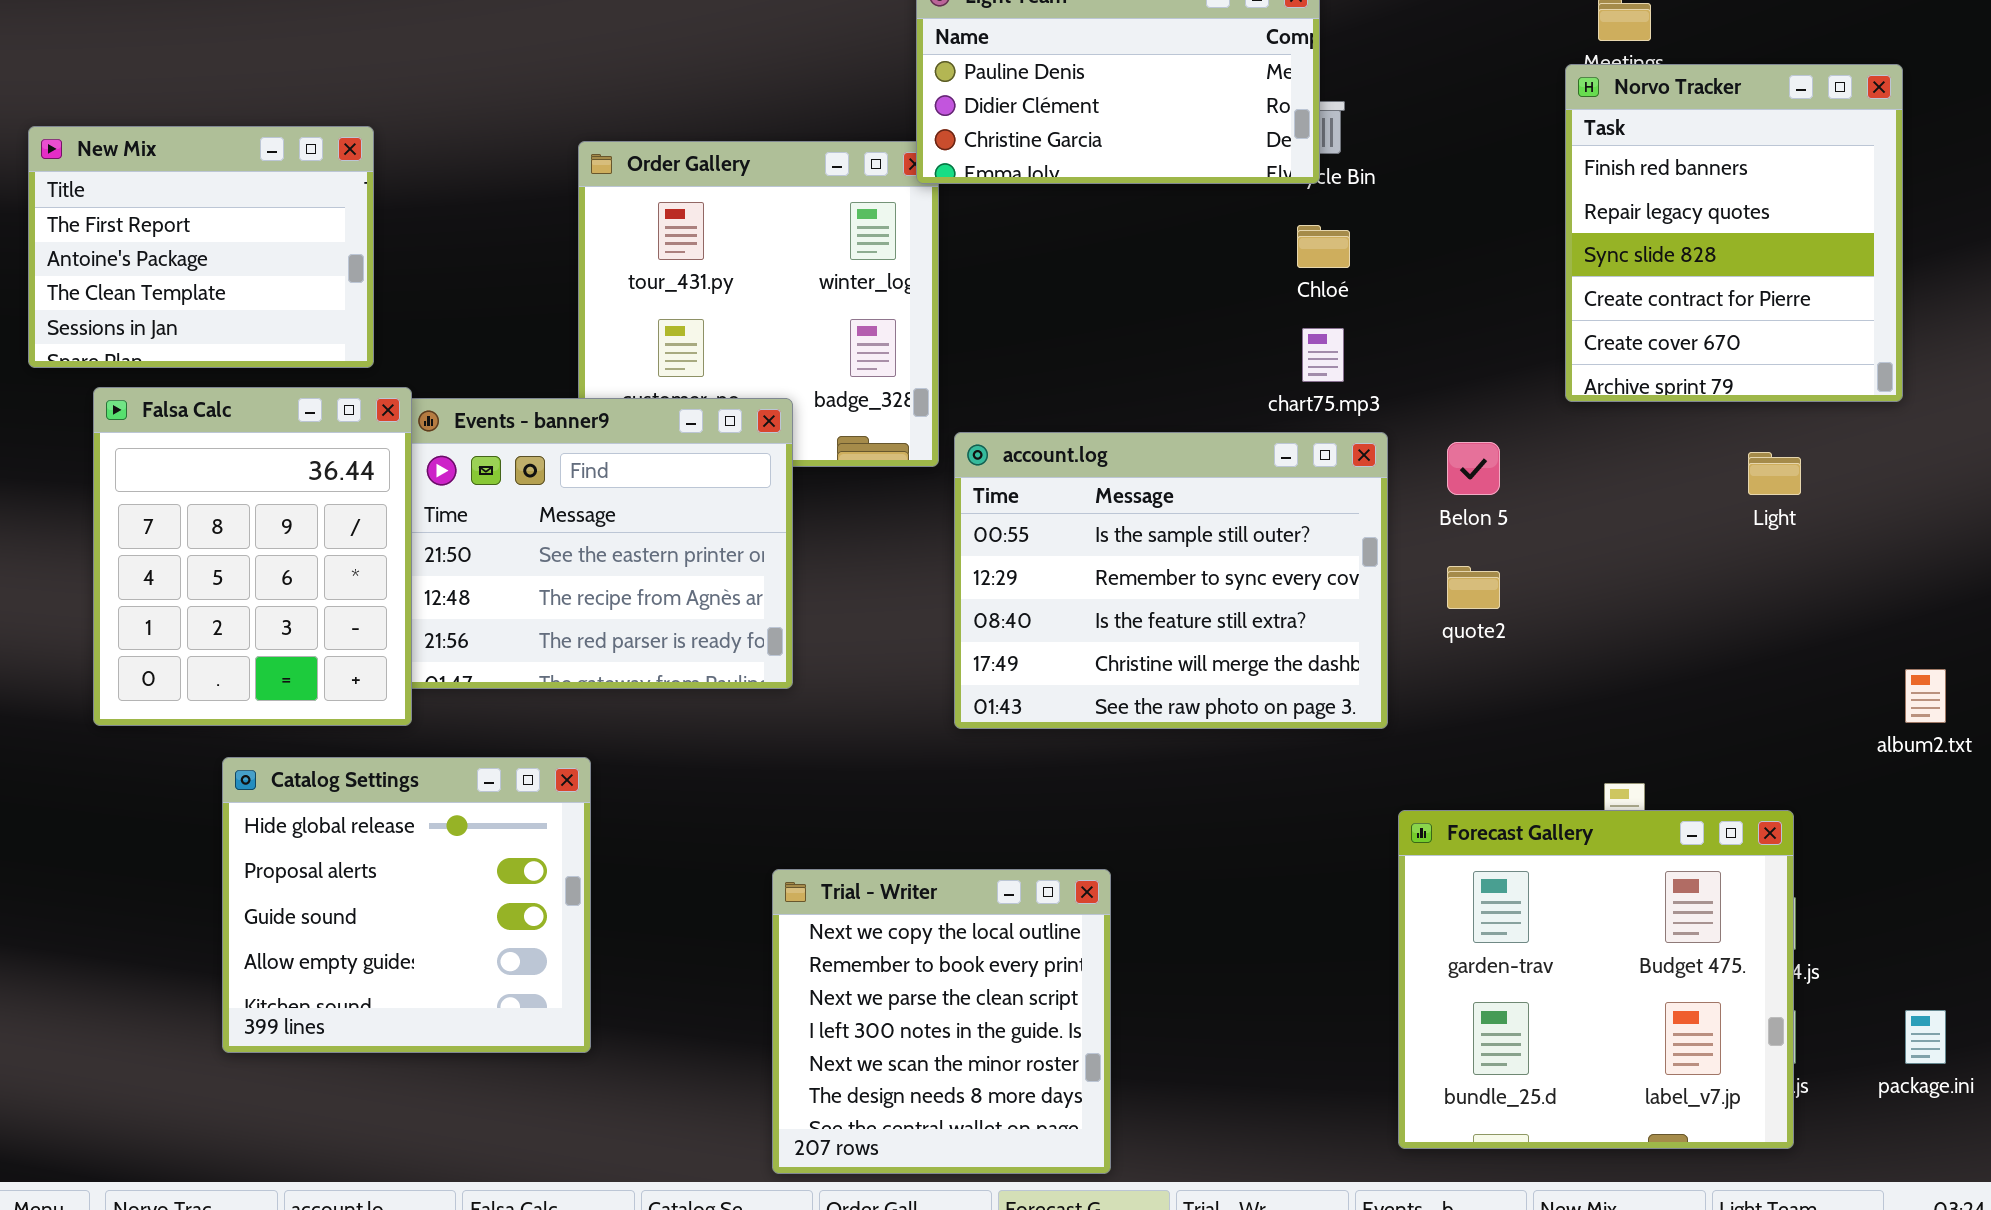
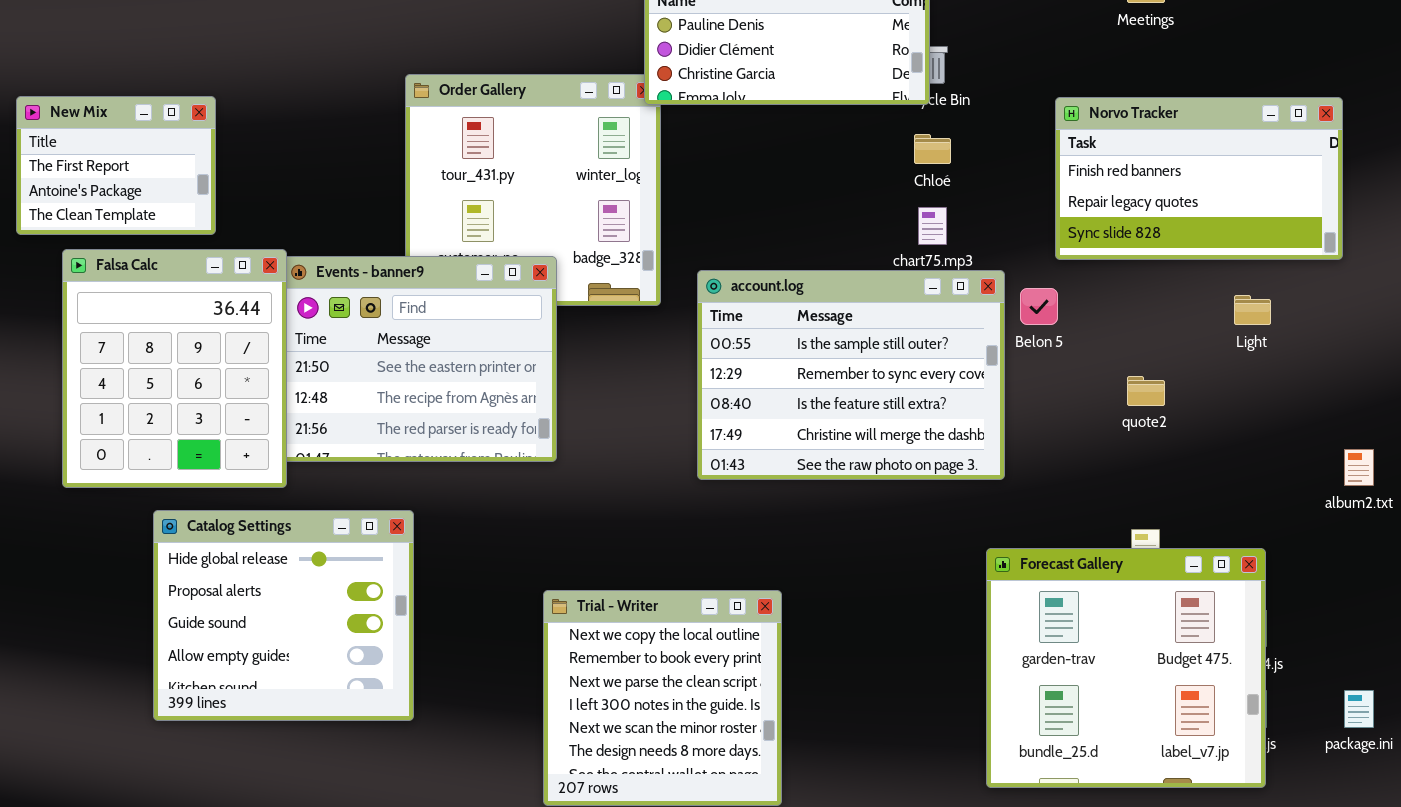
Norvo Tracker: [1565,64,1903,402] -> [1055,97,1343,260], resized
New Mix: [28,126,374,368] -> [16,96,216,235], resized
account.log: [954,432,1388,729] -> [697,270,1005,480], moved
quote2: [1447,566,1500,609] -> [1127,376,1165,406], moved

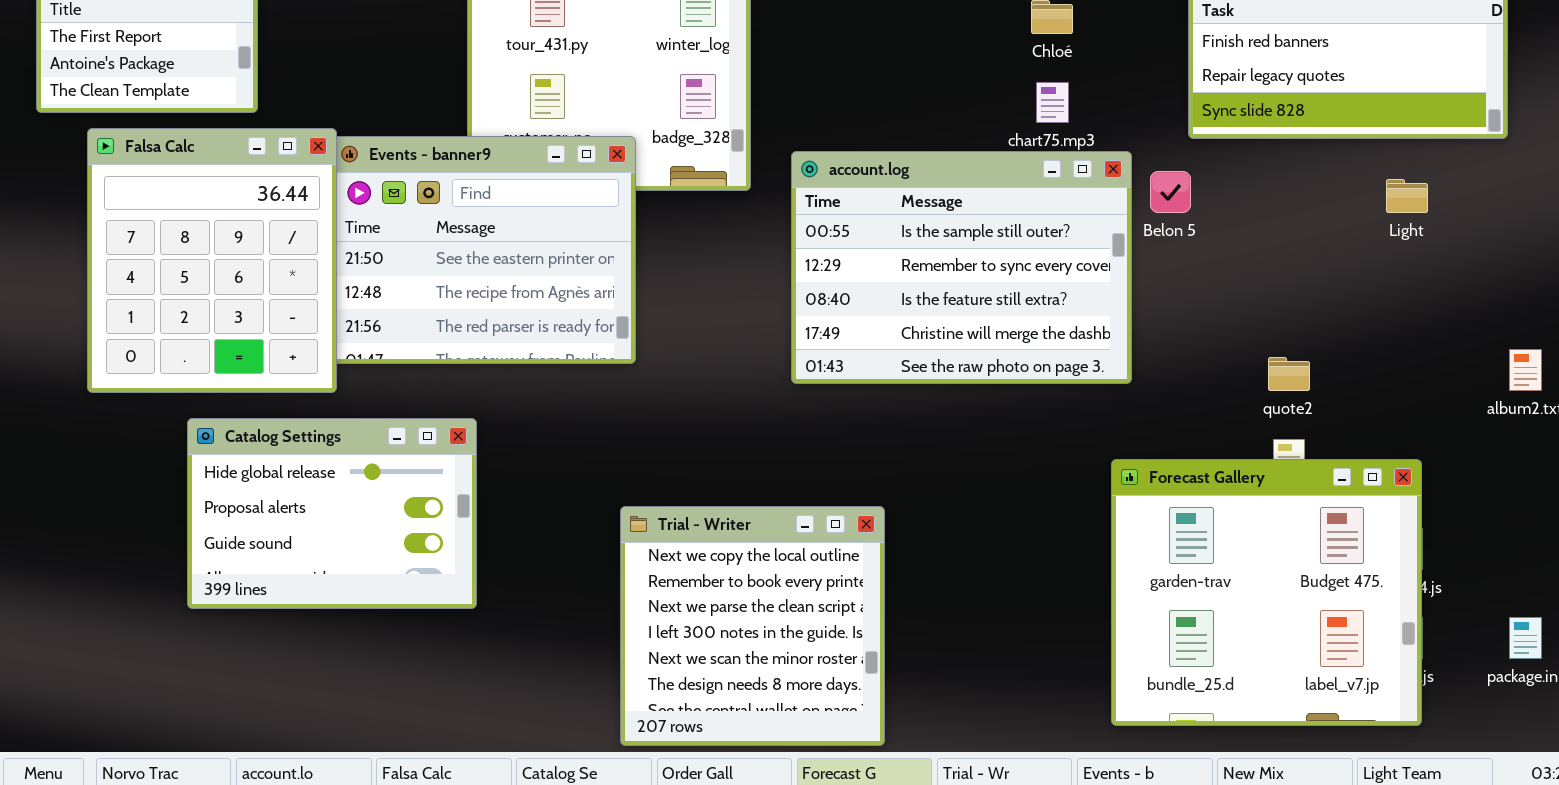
quote2: [1127,376,1165,406] -> [1268,357,1310,391], moved
Catalog Settings: [153,510,414,721] -> [187,418,477,609], resized

